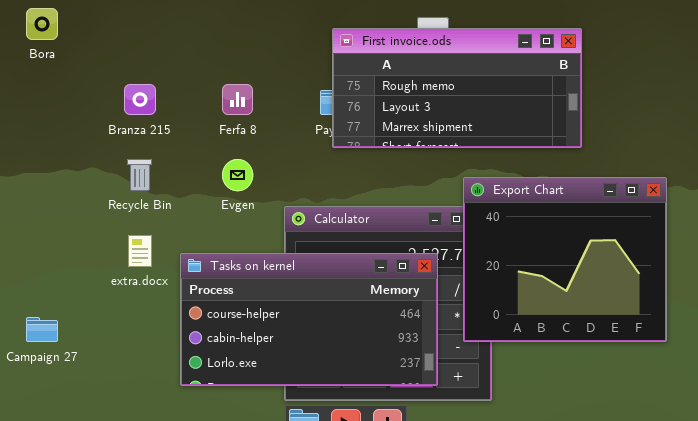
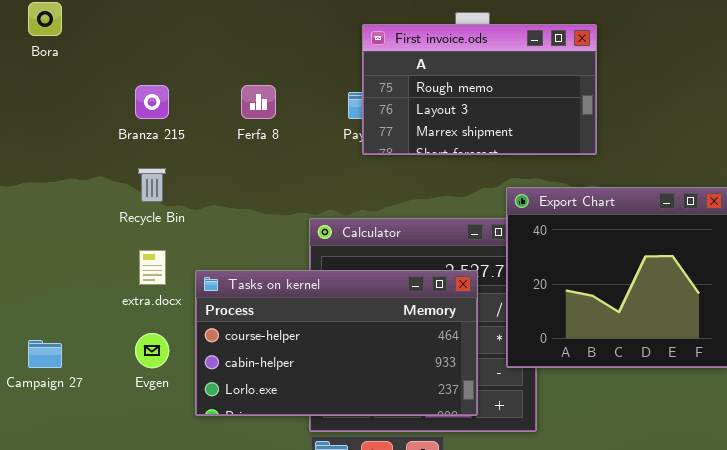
First invoice.ods: [332,28,582,148] -> [362,24,597,155], resized
Evgen: [222,159,253,191] -> [135,333,169,368], moved

